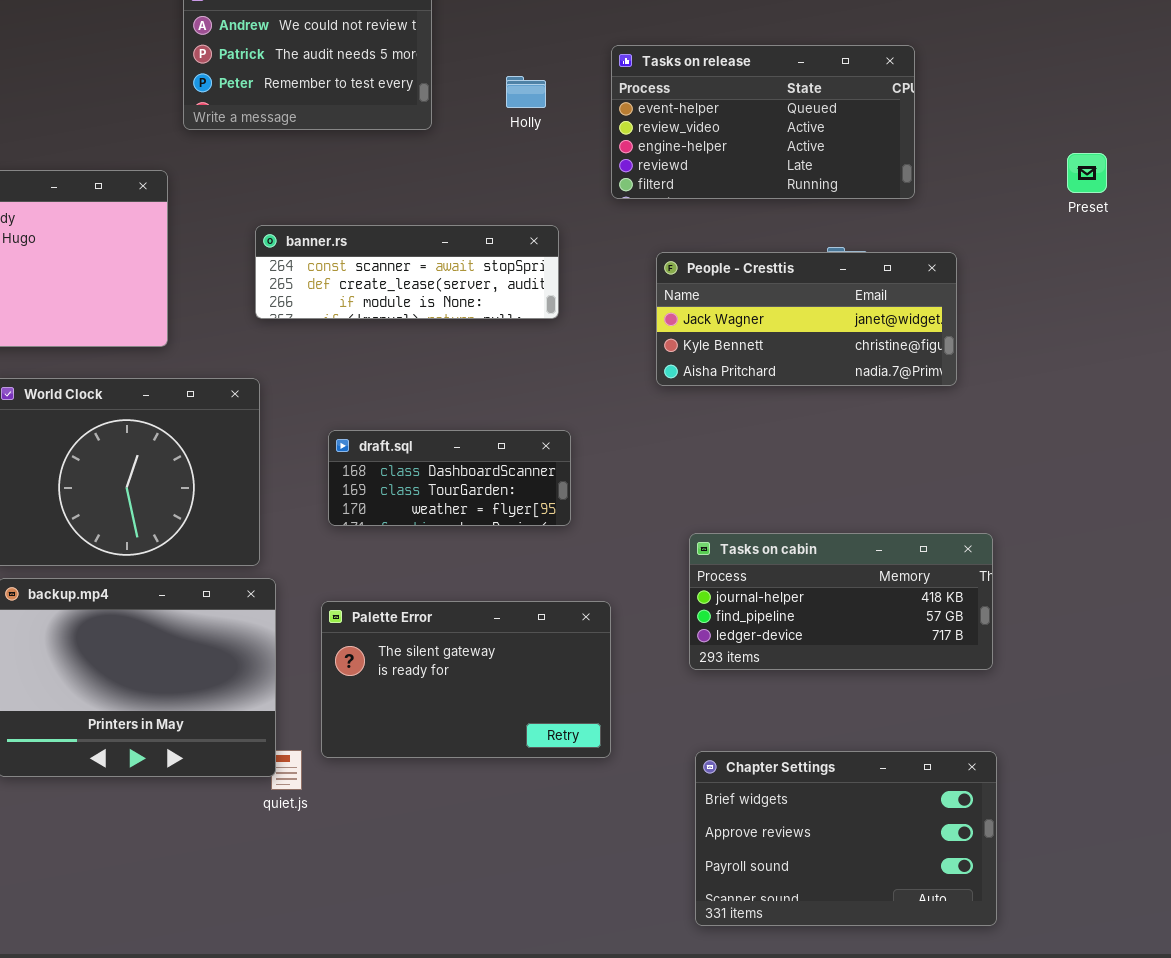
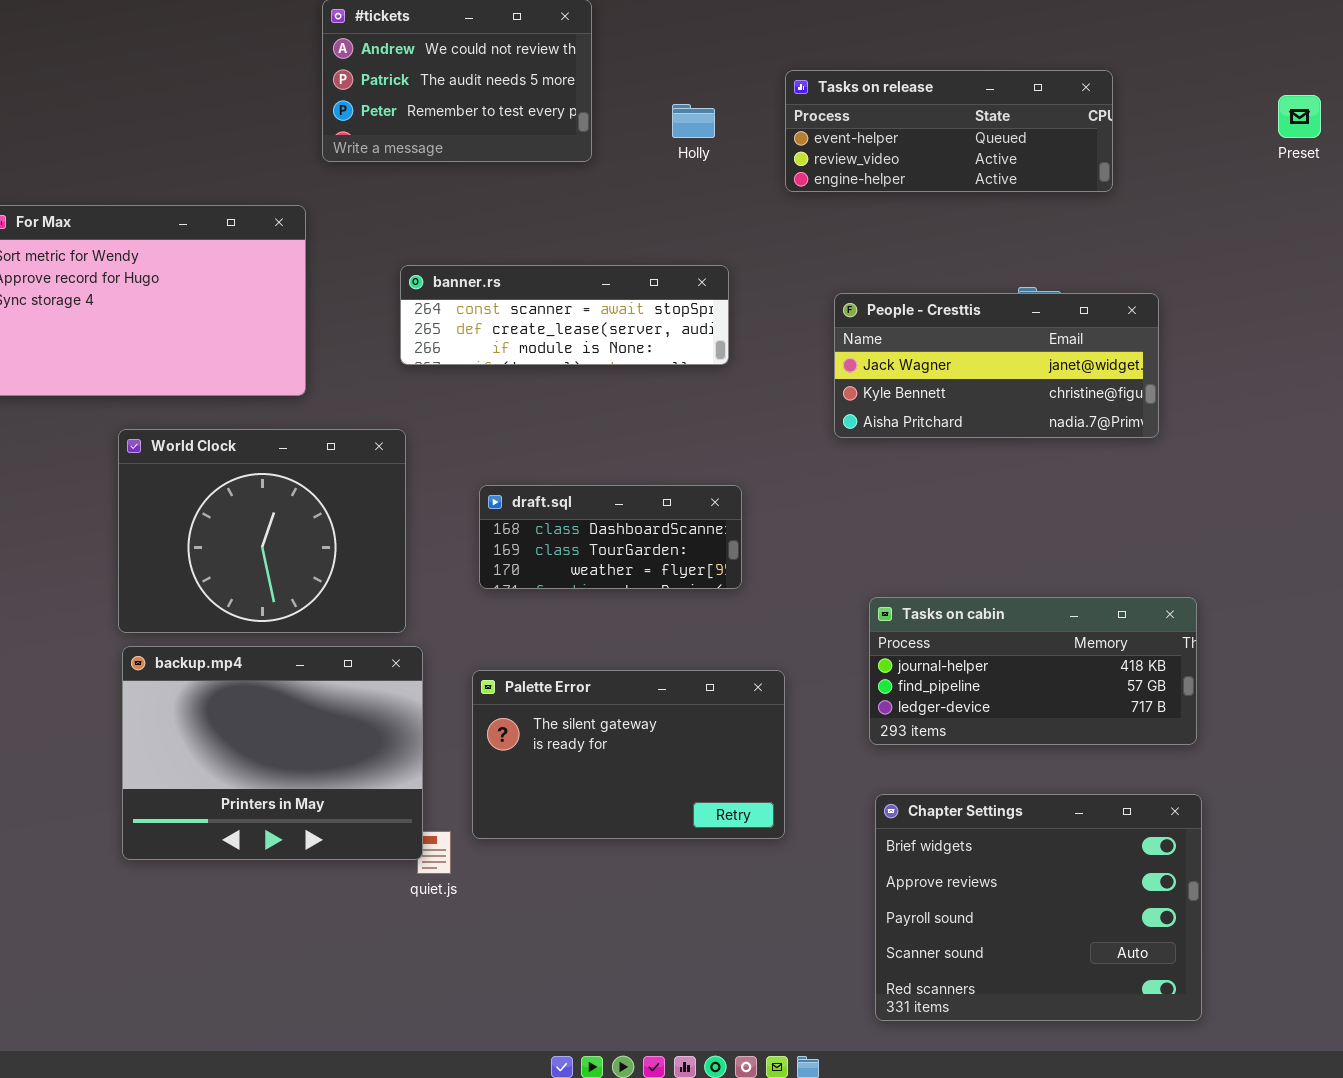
Tasks on release: [611,45,915,199] -> [785,70,1113,192], resized
Preset: [1067,153,1107,193] -> [1278,95,1321,138], moved
Chapter Settings: [695,751,997,926] -> [875,794,1202,1021], resized

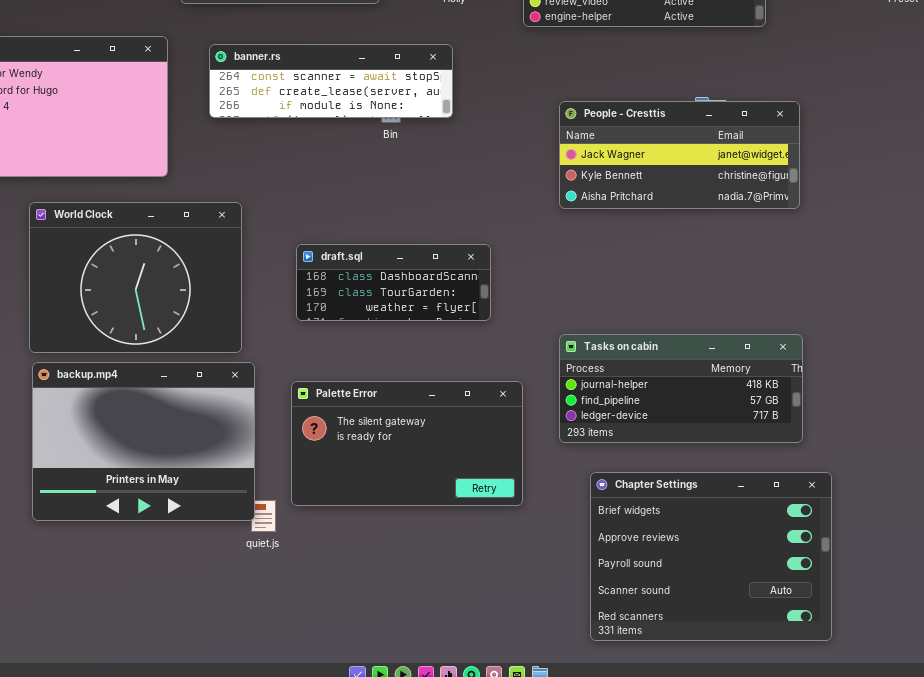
banner.rs: [400,265,729,365] -> [209,44,453,118], moved
Tasks on cabin: [869,597,1197,745] -> [559,334,803,443], moved

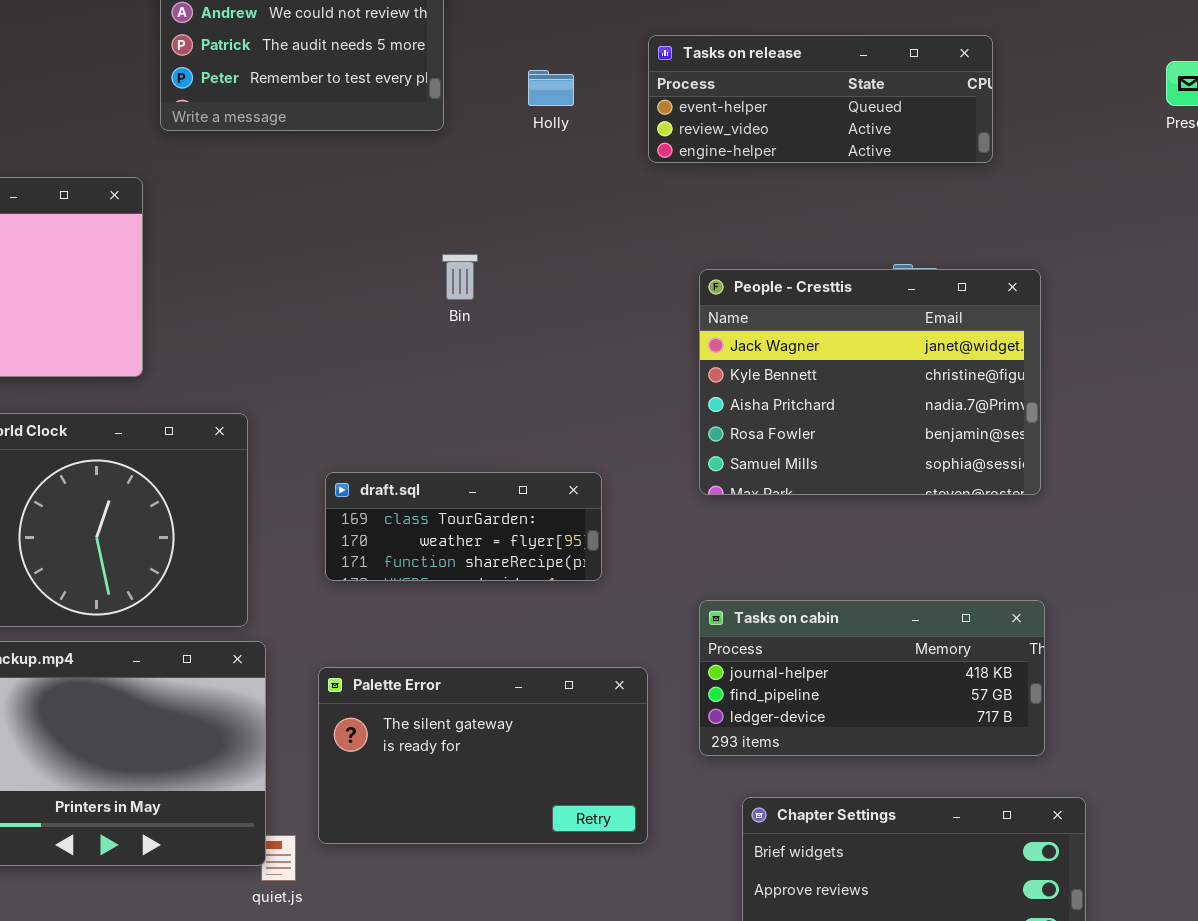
banner.rs: [209,44,453,118] -> none, closed
People - Cresttis: [559,101,800,209] -> [699,269,1041,495], resized
draft.sql: [296,244,491,321] -> [325,472,602,581], scrolled down 1 row

